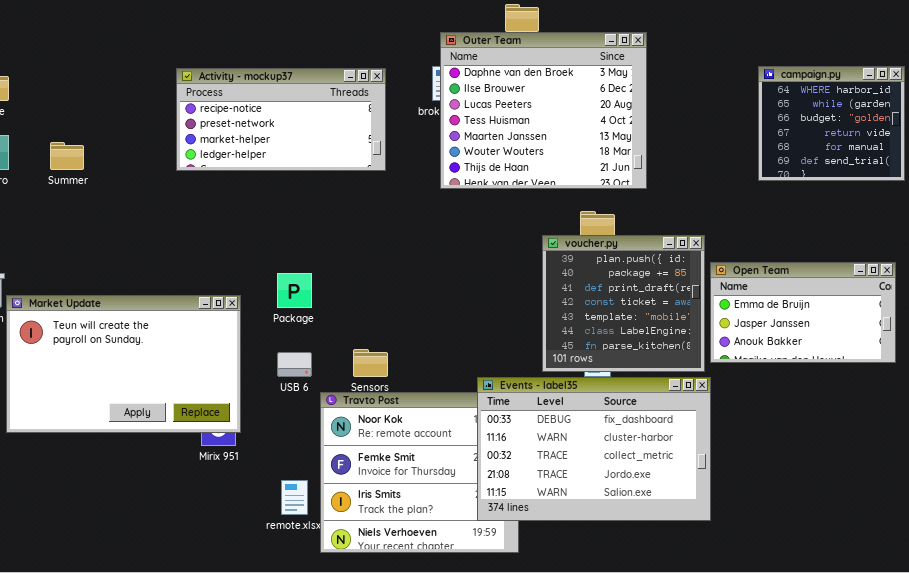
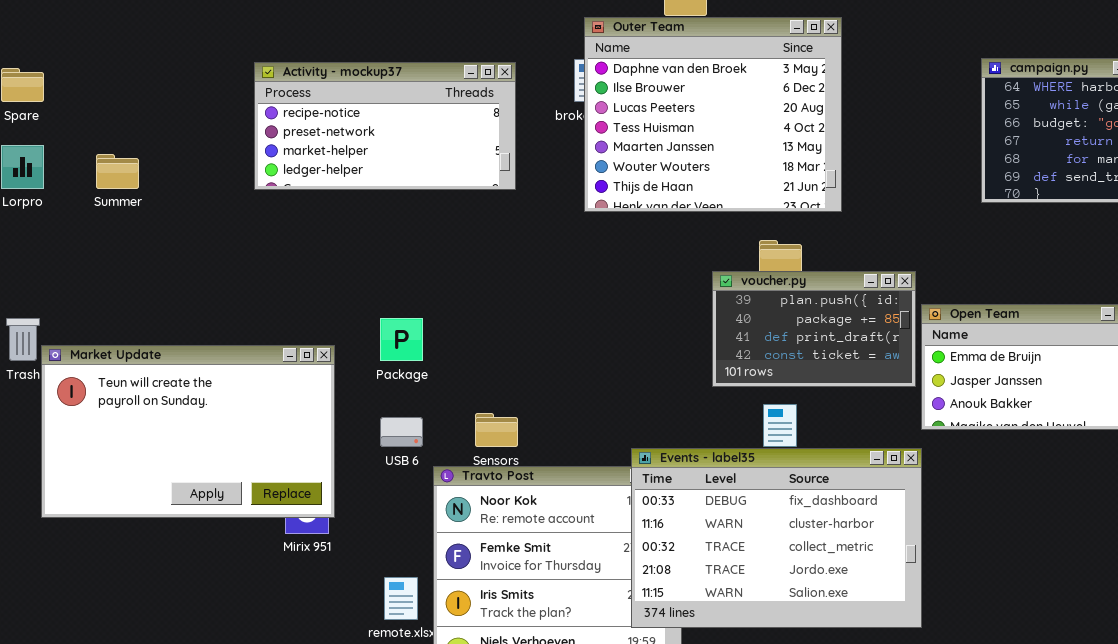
voucher.py: [542,235,705,372] -> [712,271,916,387], resized

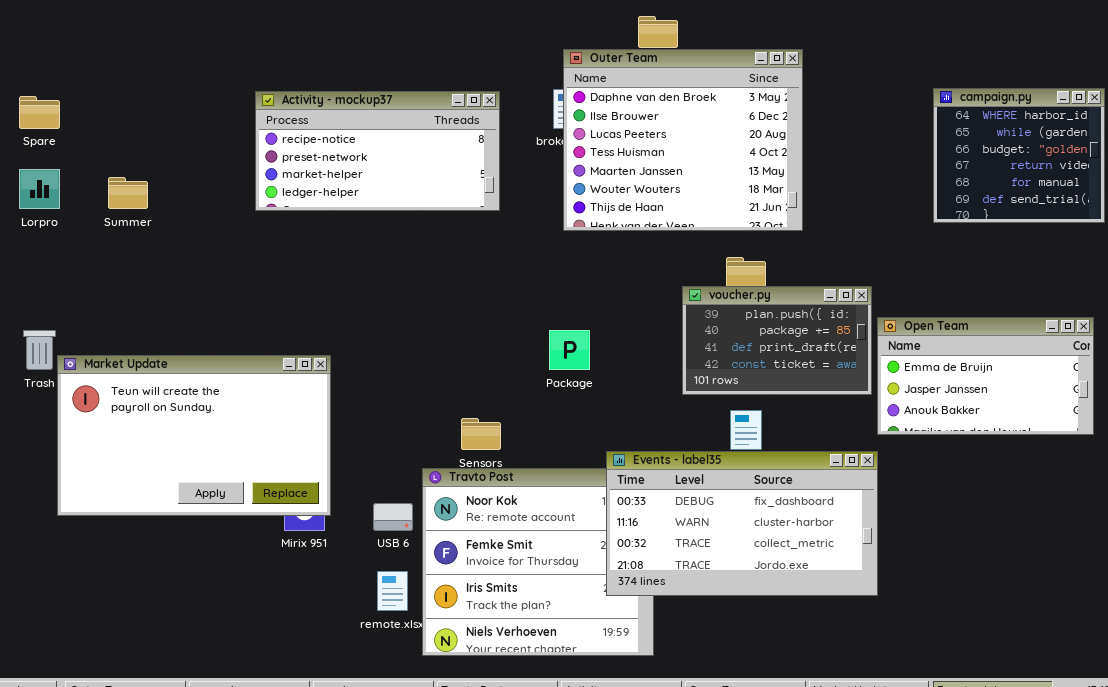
Package: [380,318,423,361] -> [549,330,590,370], moved
USB 6: [380,417,423,447] -> [373,503,413,531], moved
Events - label35: [631,448,922,628] -> [606,451,878,596], resized

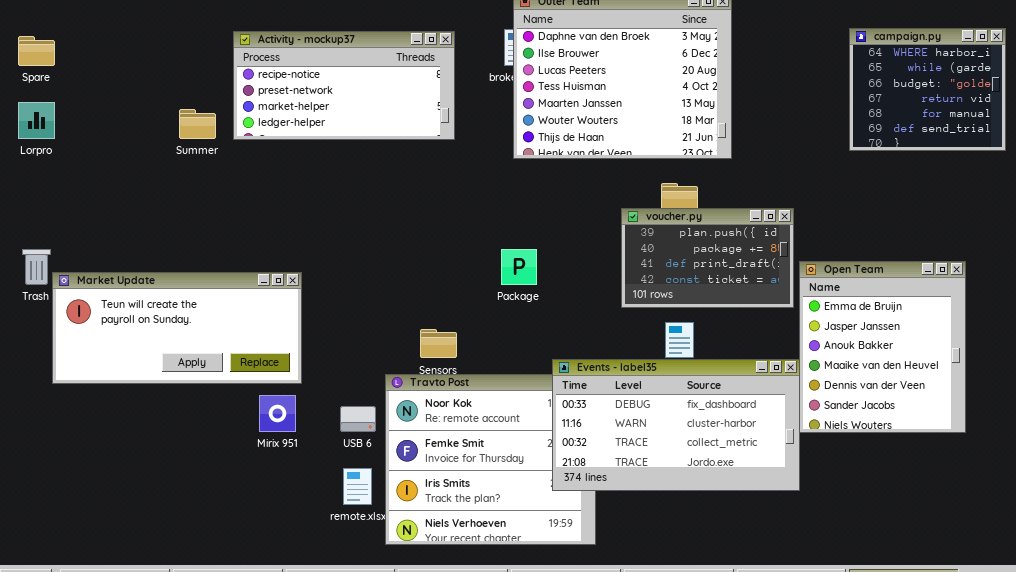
Summer: [108,177,148,209] -> [179,109,216,139], moved
Open Team: [877,317,1094,435] -> [799,261,966,433], moved, resized
Market Update: [57,355,331,516] -> [52,272,302,384], resized

